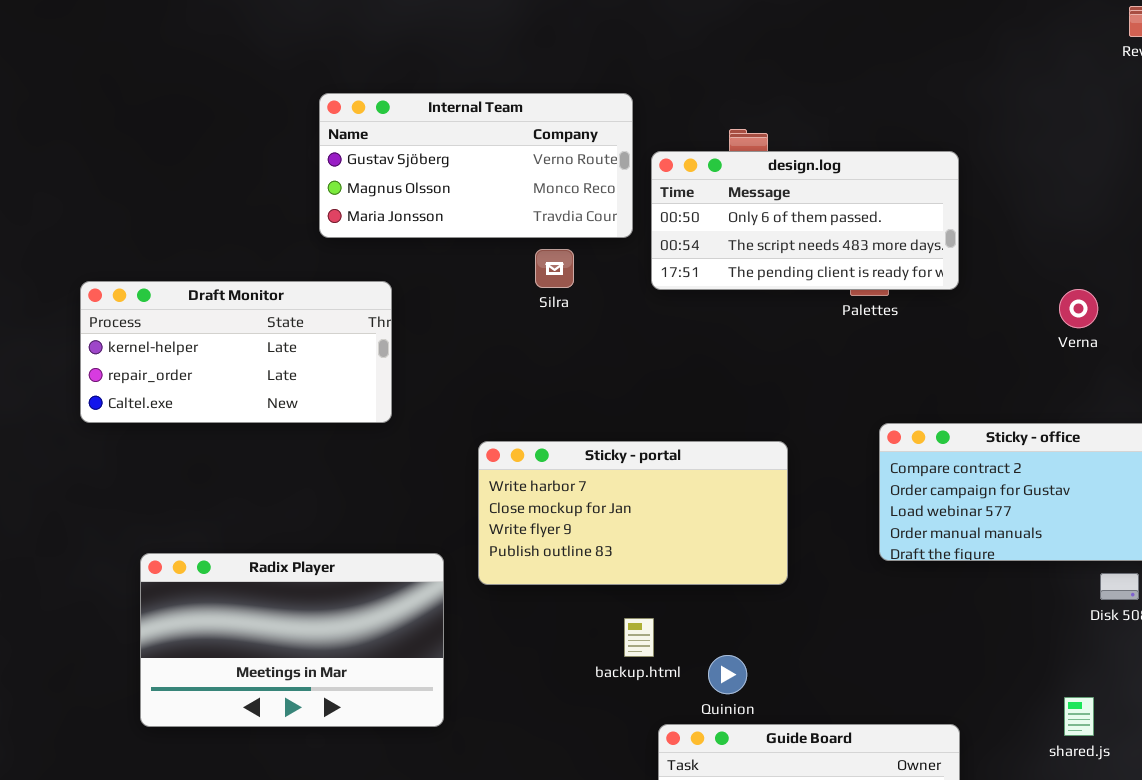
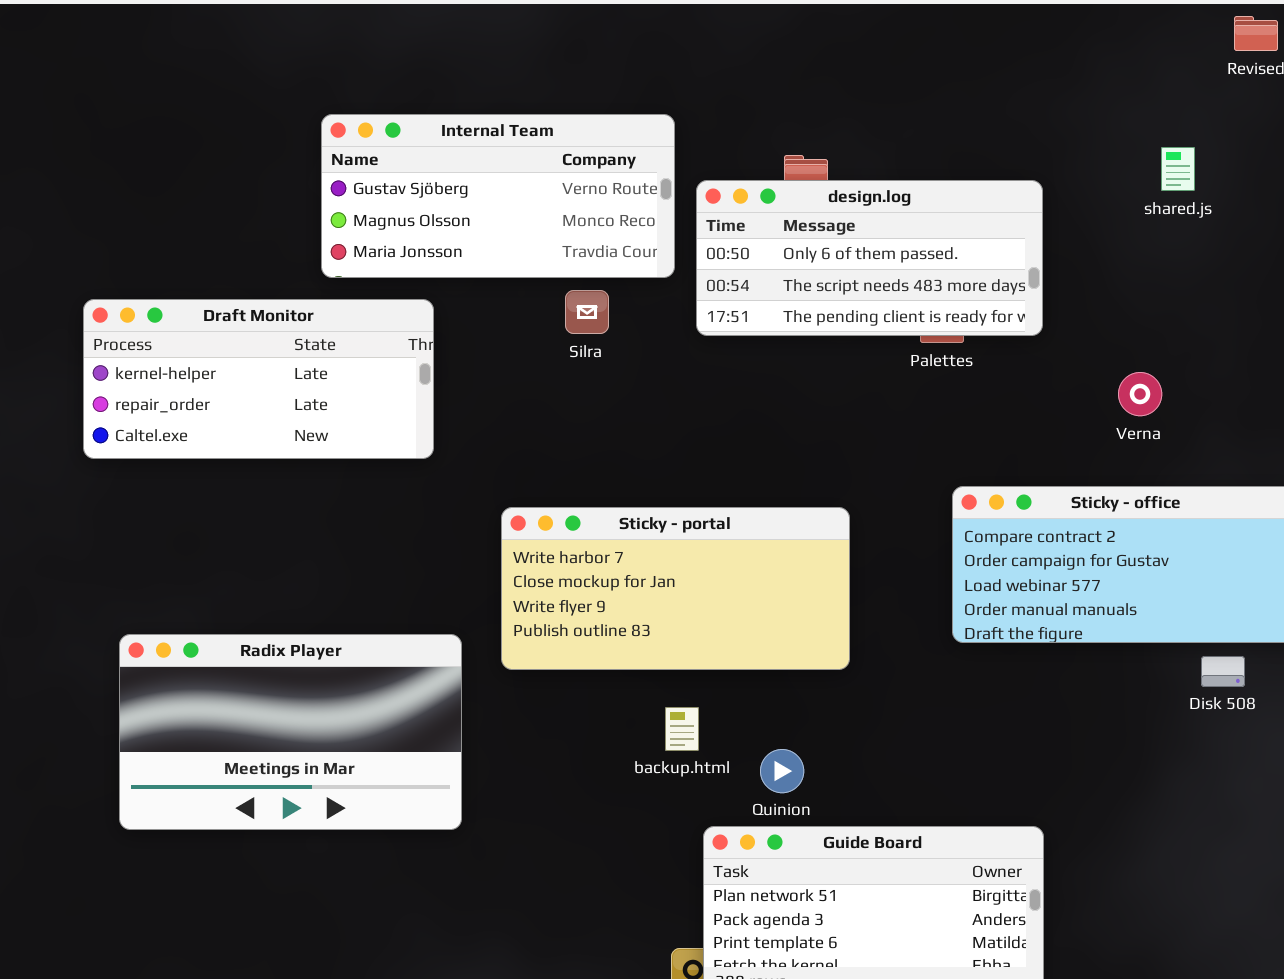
Draft Monitor: [80,281,392,423] -> [83,299,434,459], moved
Verna: [1059,289,1098,328] -> [1118,372,1162,416], moved
shared.js: [1064,697,1094,736] -> [1161,147,1195,191], moved

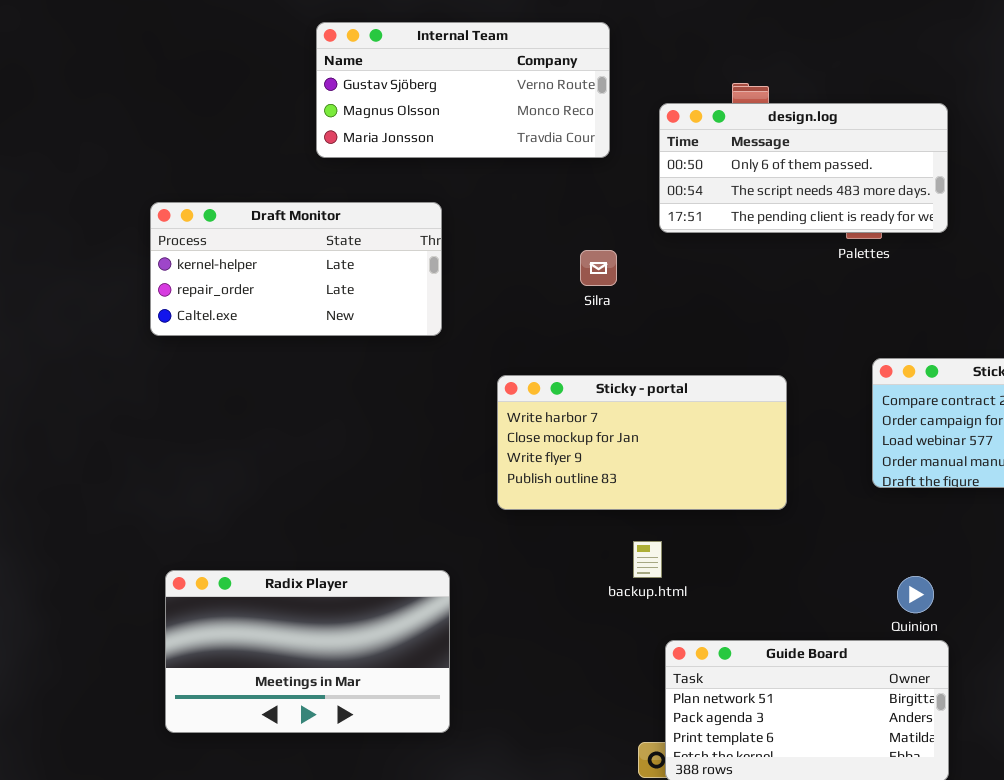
Internal Team: [321,114,675,278] -> [316,22,610,158], moved
Silra: [565,290,609,334] -> [580,250,617,286], moved
Radix Player: [119,634,462,830] -> [165,570,450,733], moved
Quinion: [760,749,804,793] -> [897,576,934,613], moved

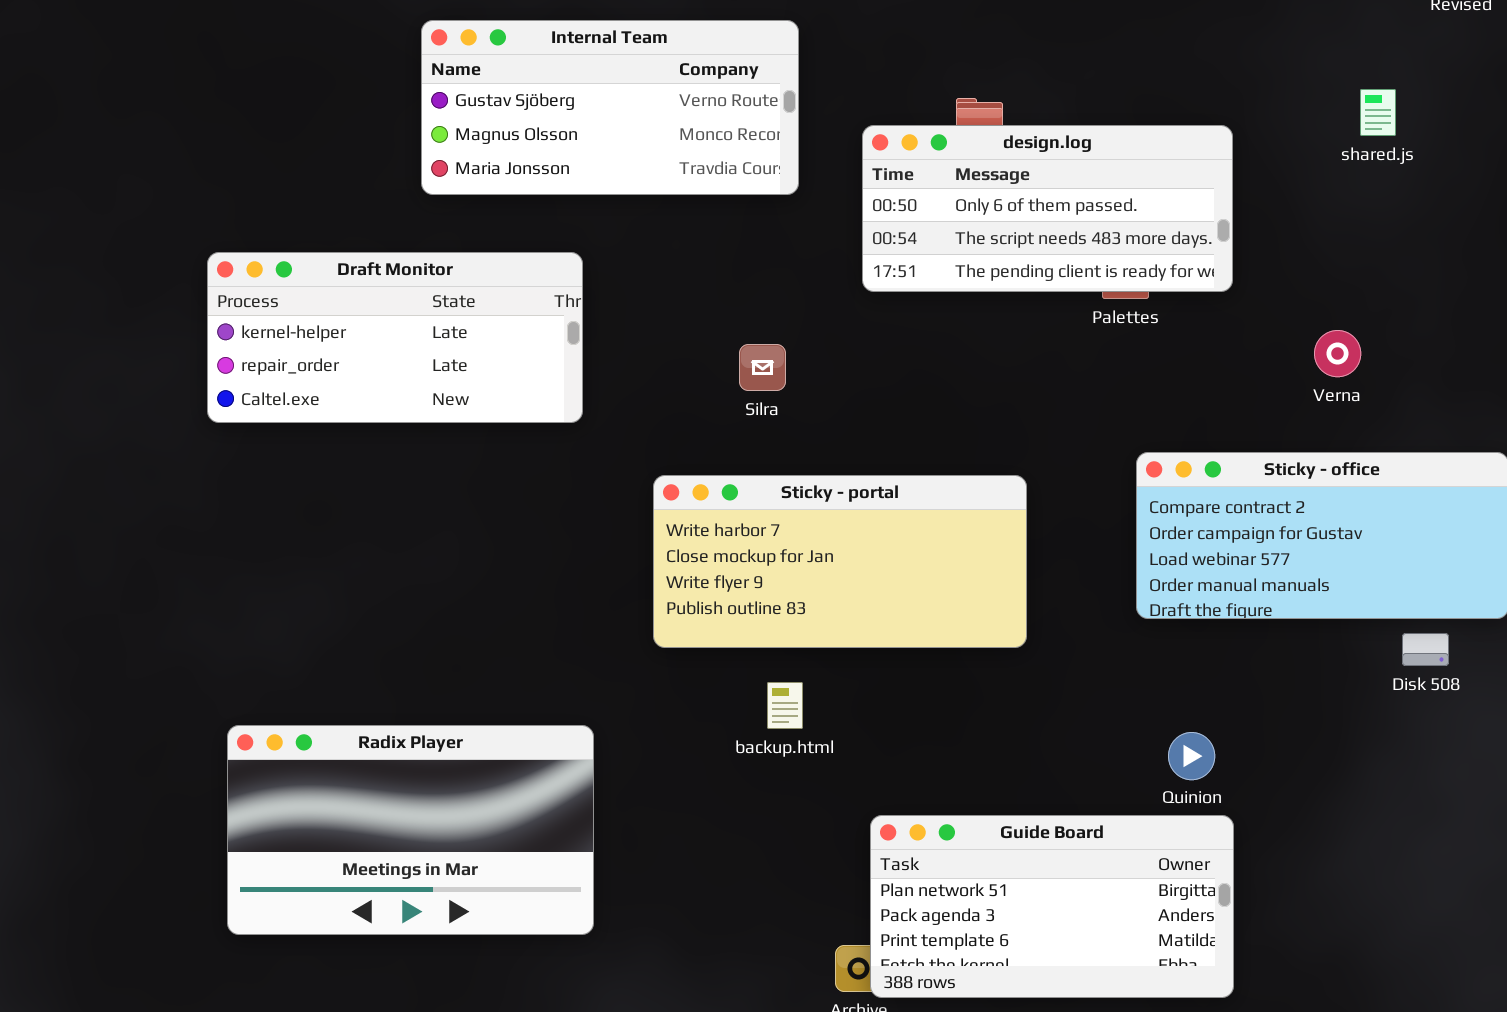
Silra: [580,250,617,286] -> [739,344,786,391], moved
backup.html: [633,541,662,578] -> [767,682,803,729], moved

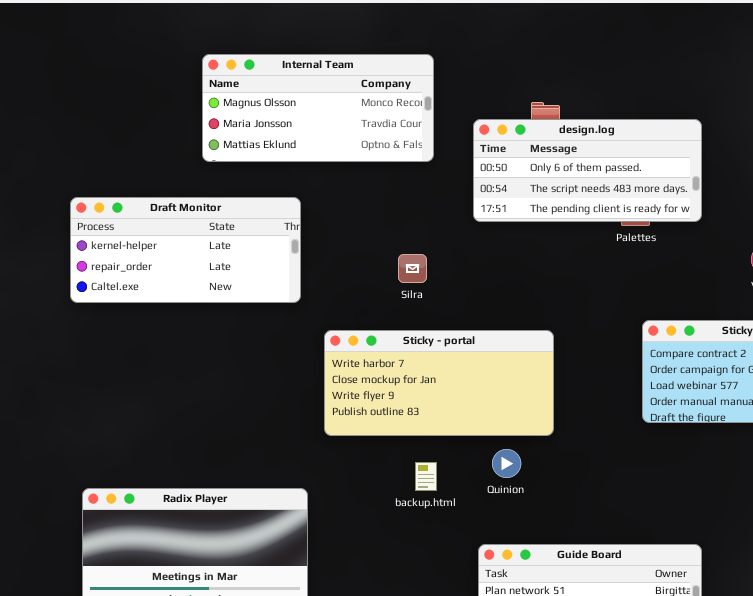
Internal Team: [421,20,799,195] -> [202,54,434,162], scrolled down 1 row
Sticky - portal: [653,475,1027,648] -> [324,330,554,436], moved
Quinion: [1168,732,1215,780] -> [492,449,521,478], moved

